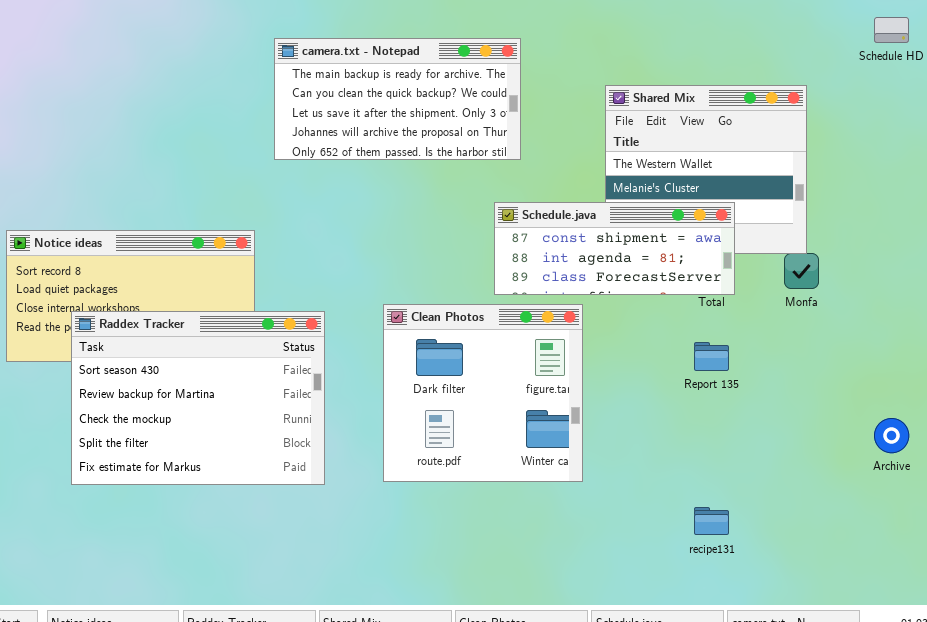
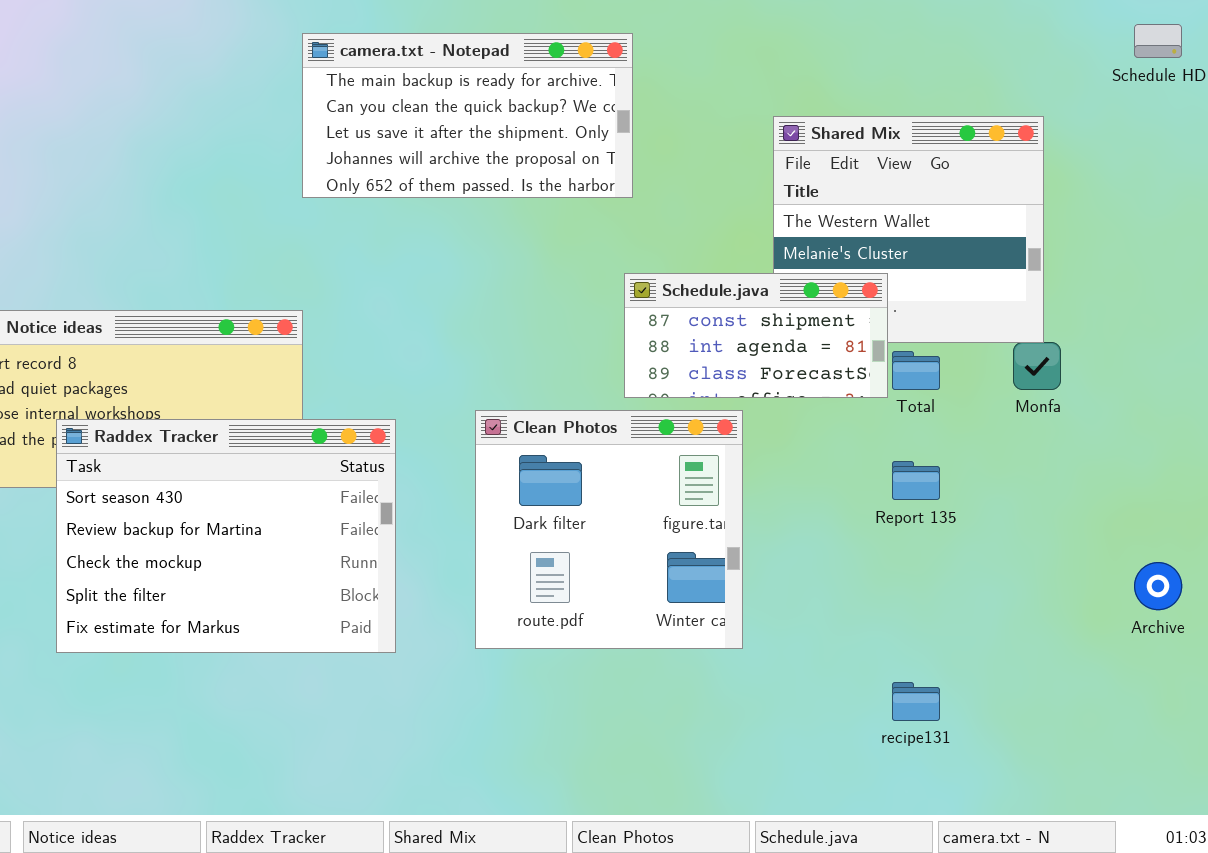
camera.txt - Notepad: [274,38,521,160] -> [302,33,633,198], moved
Schedule.java: [494,202,735,295] -> [624,273,888,398], resized

